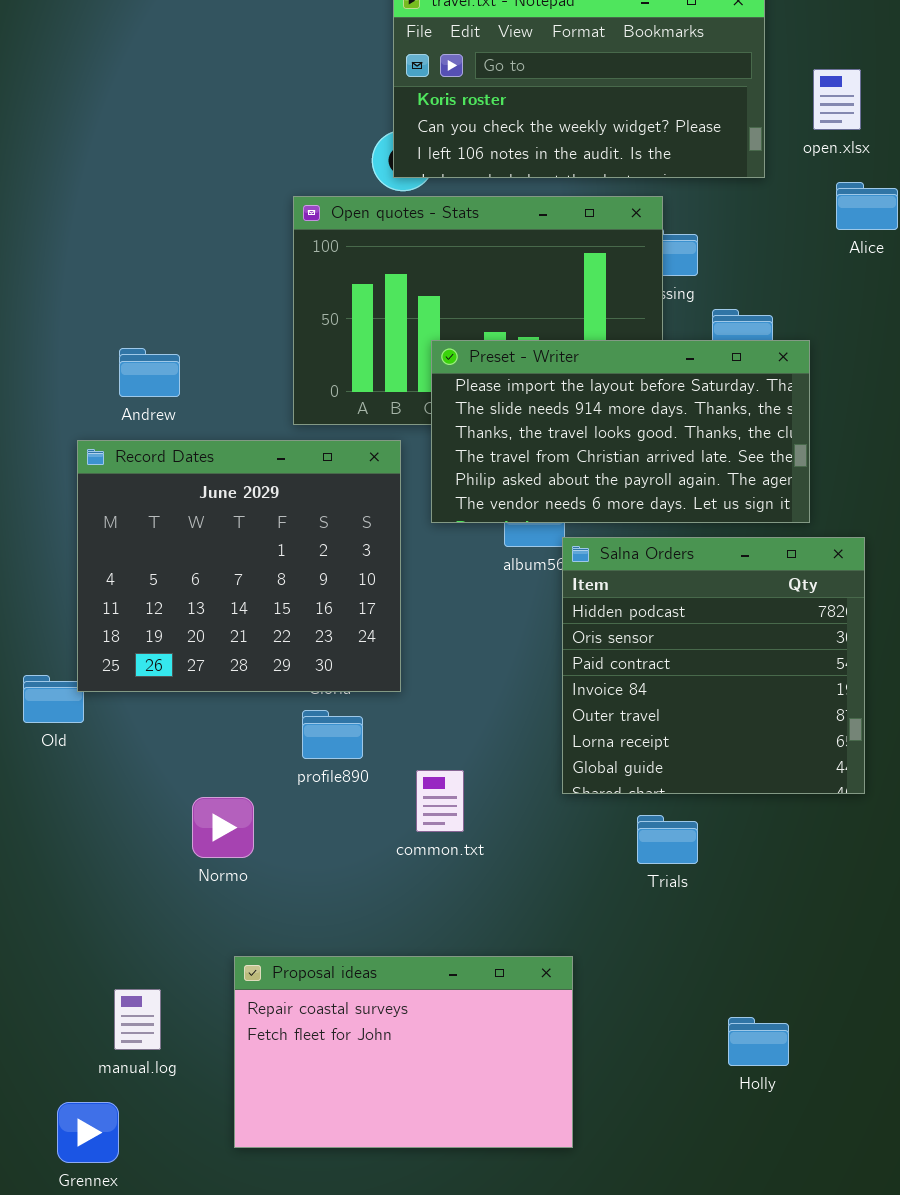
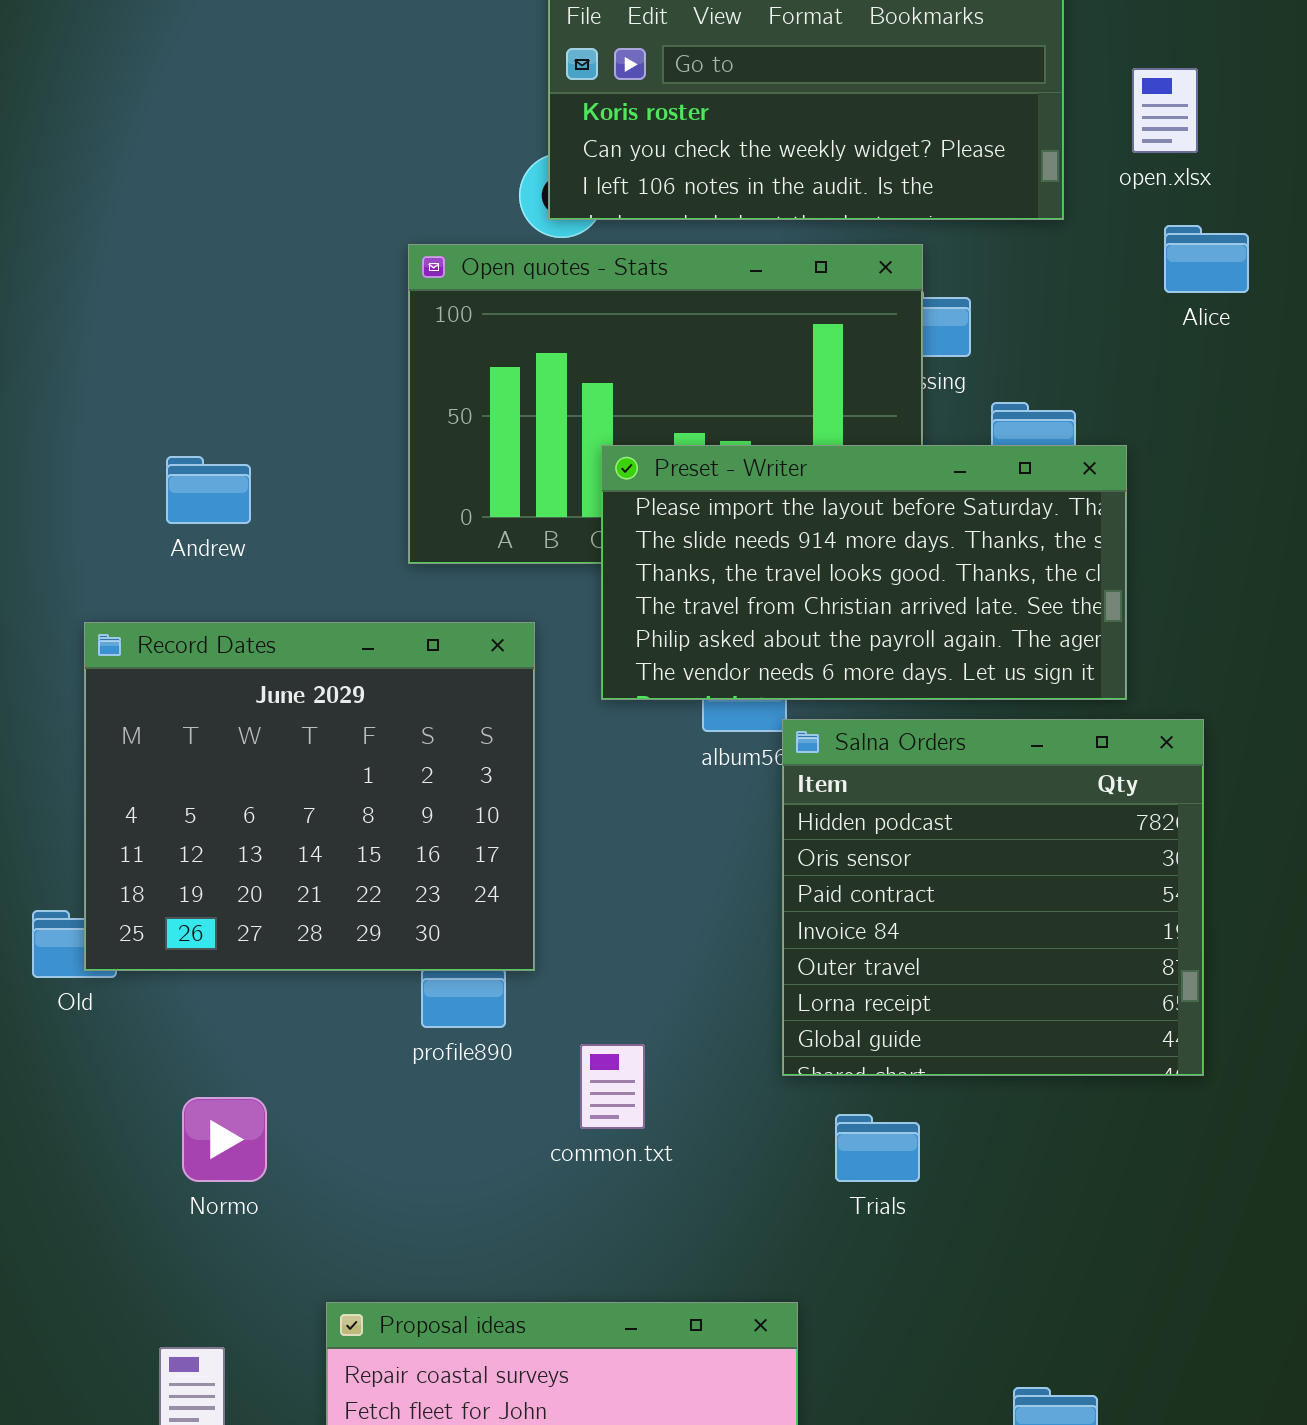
Record Dates: [77,440,401,692] -> [84,622,535,971], moved
Normo: [192,797,254,858] -> [182,1097,267,1182], moved
Trials: [637,815,698,864] -> [835,1114,920,1182], moved

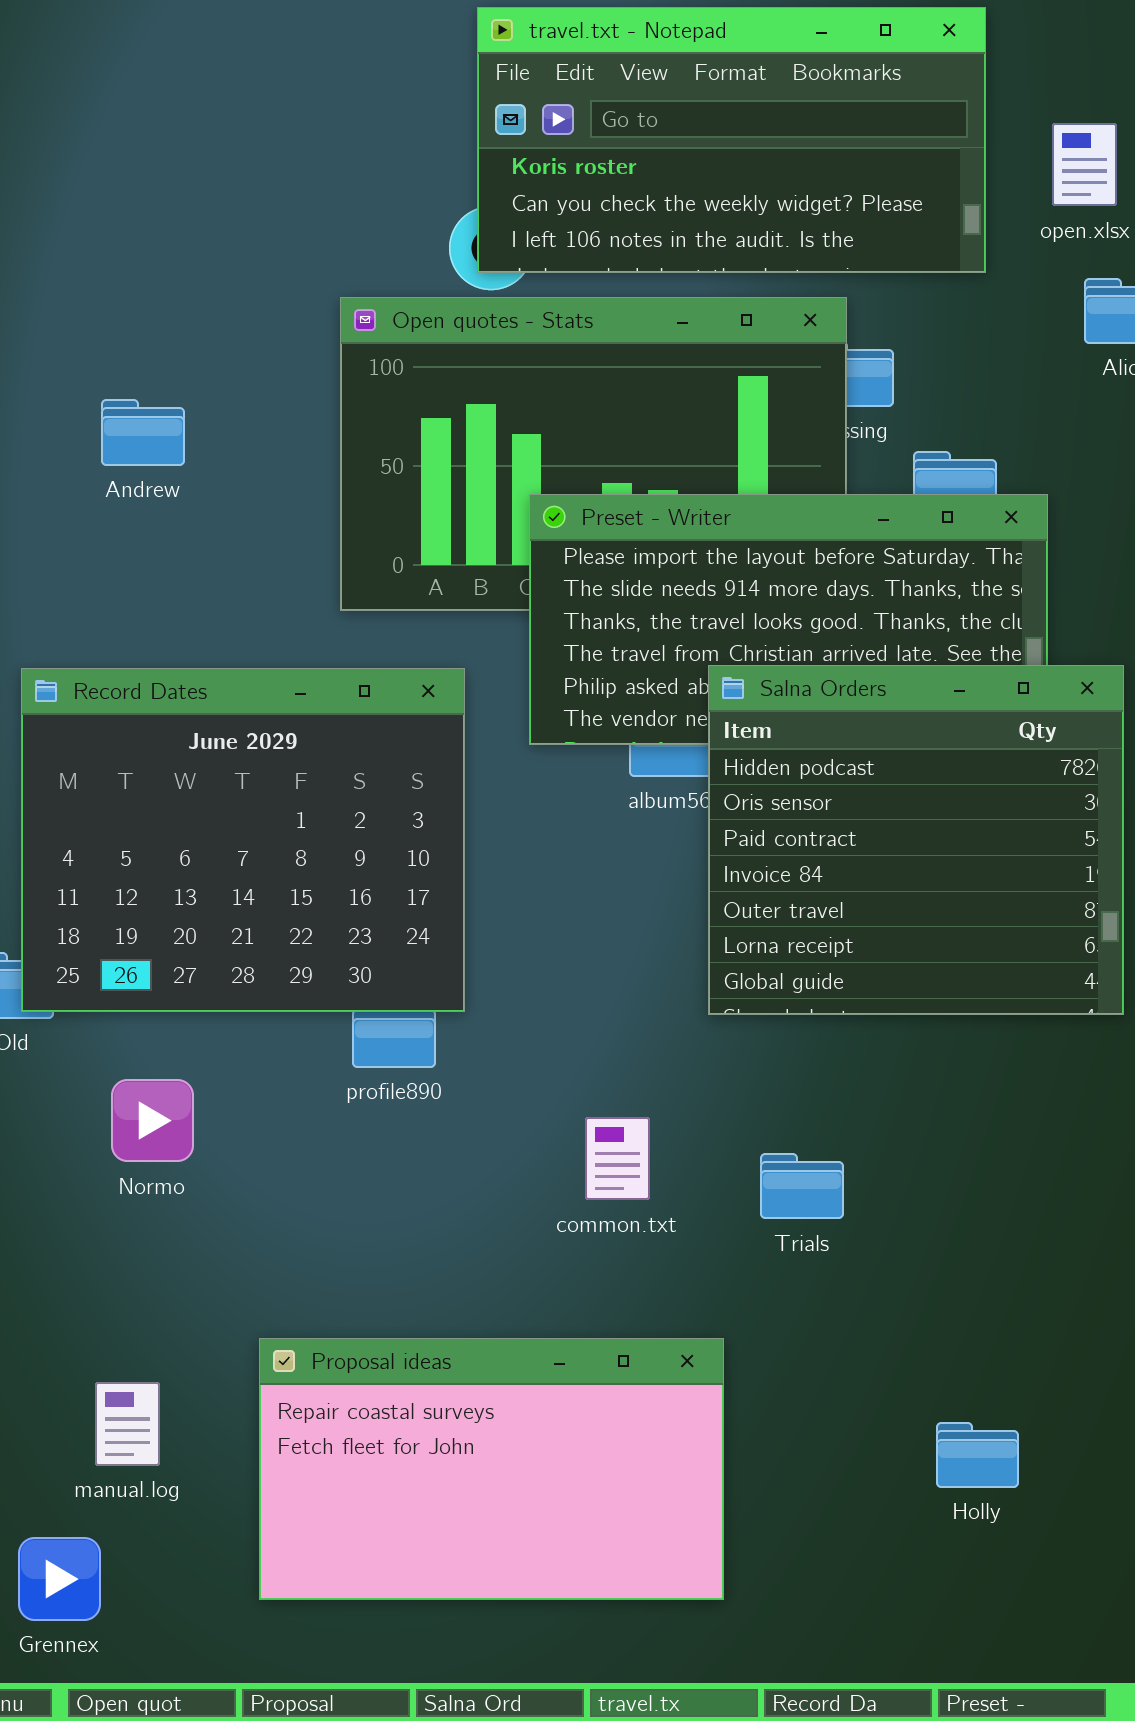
Andrew: [166,456,251,524] -> [101,399,185,466], moved
Salna Orders: [782,719,1204,1076] -> [708,665,1124,1015], moved
common.txt: [580,1044,645,1129] -> [585,1117,650,1200], moved
Normo: [182,1097,267,1182] -> [111,1079,194,1162], moved

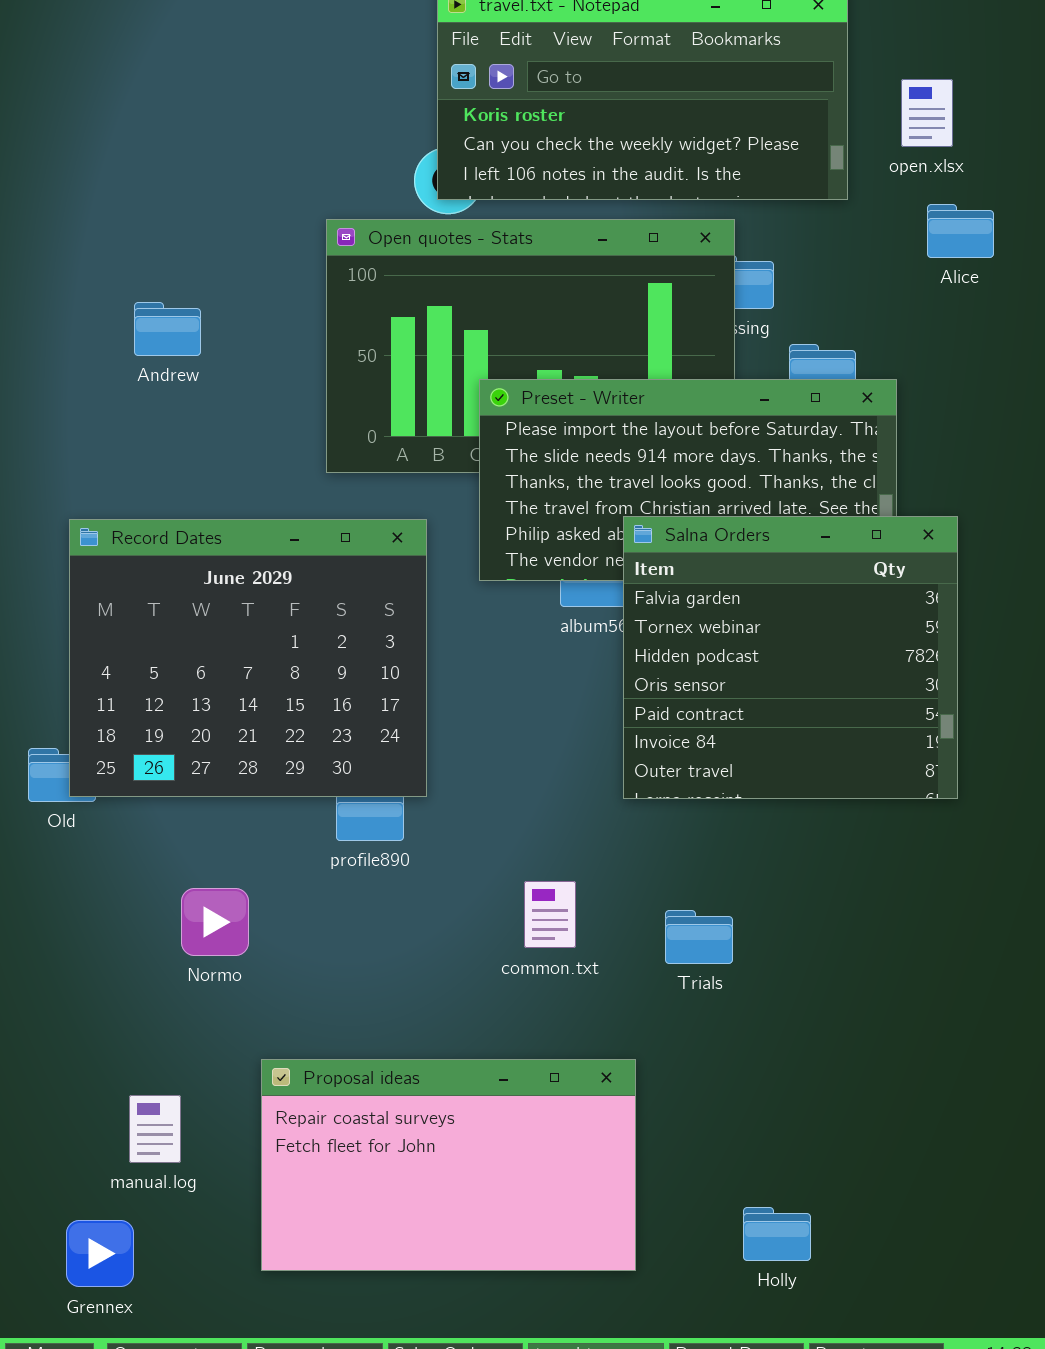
Salna Orders: [708,665,1124,1015] -> [623,516,958,799], scrolled up 2 rows
Normo: [111,1079,194,1162] -> [181,888,249,956], moved
Holly: [936,1422,1019,1488] -> [743,1207,811,1261], moved

